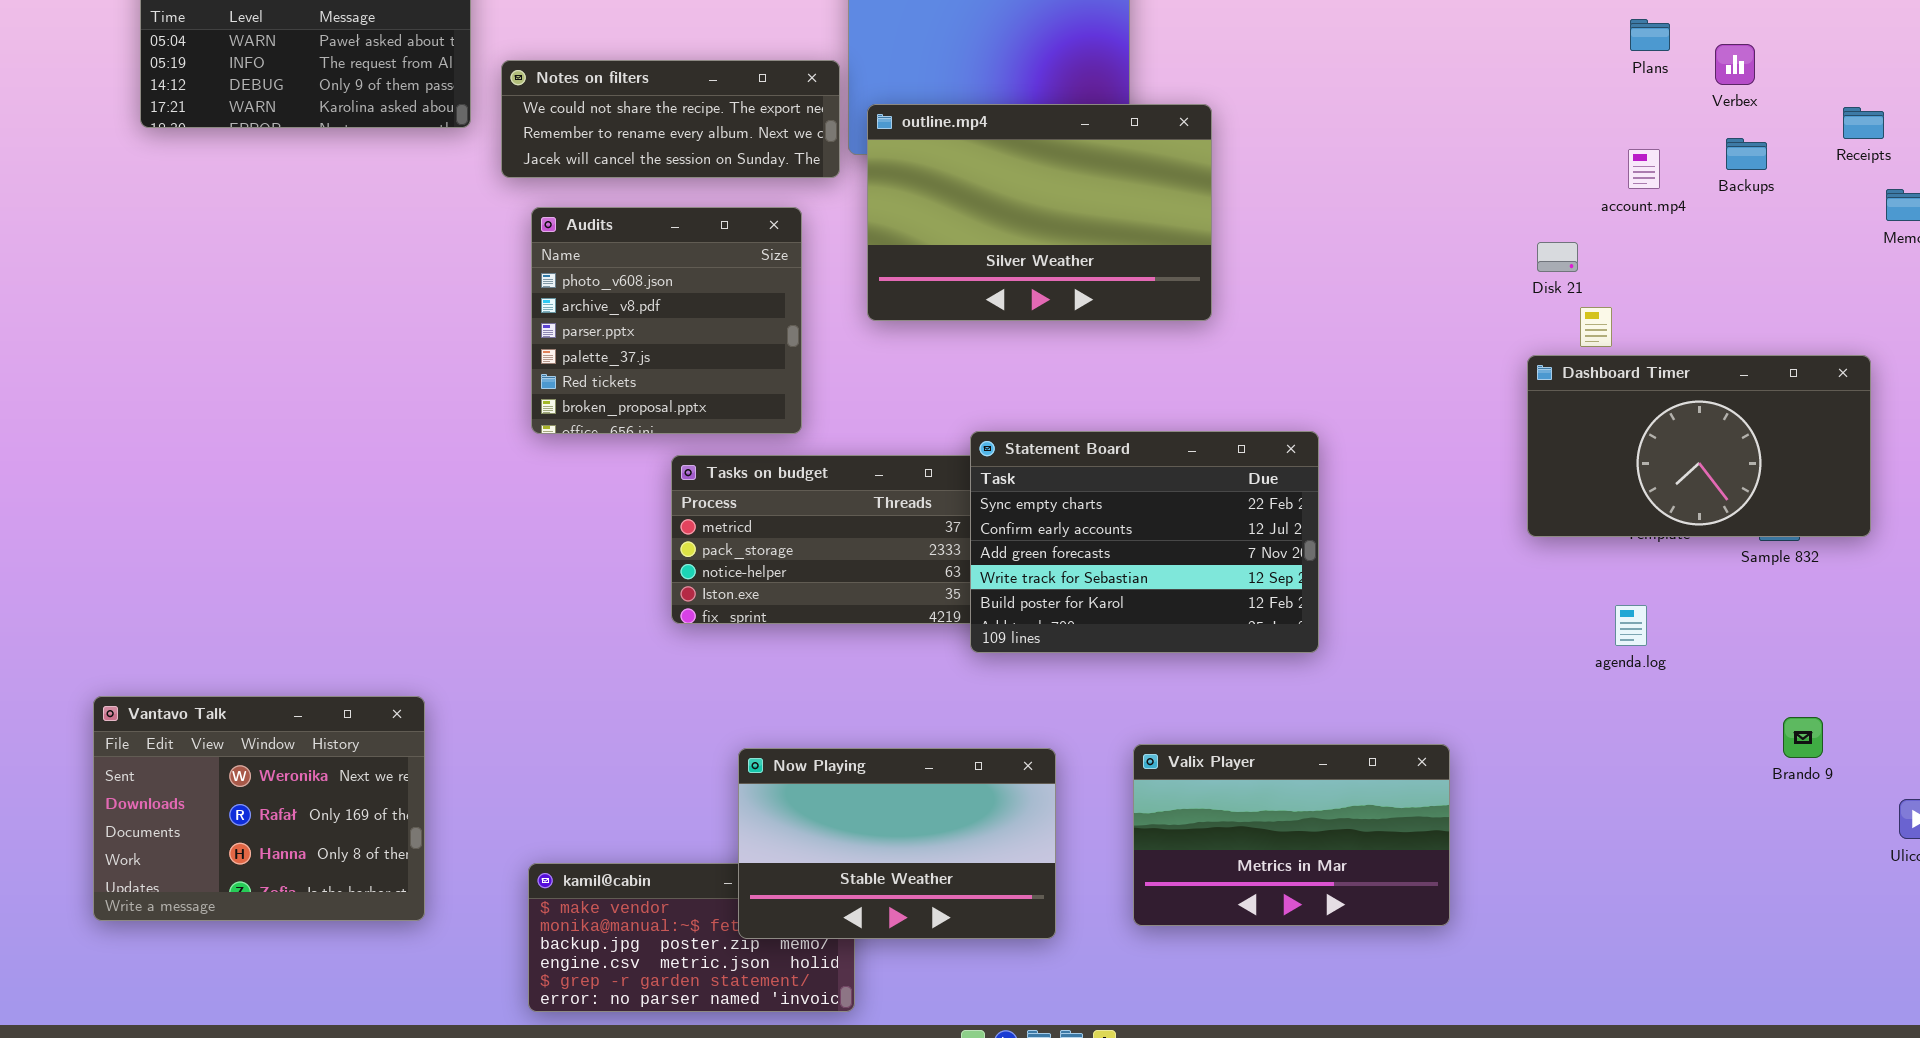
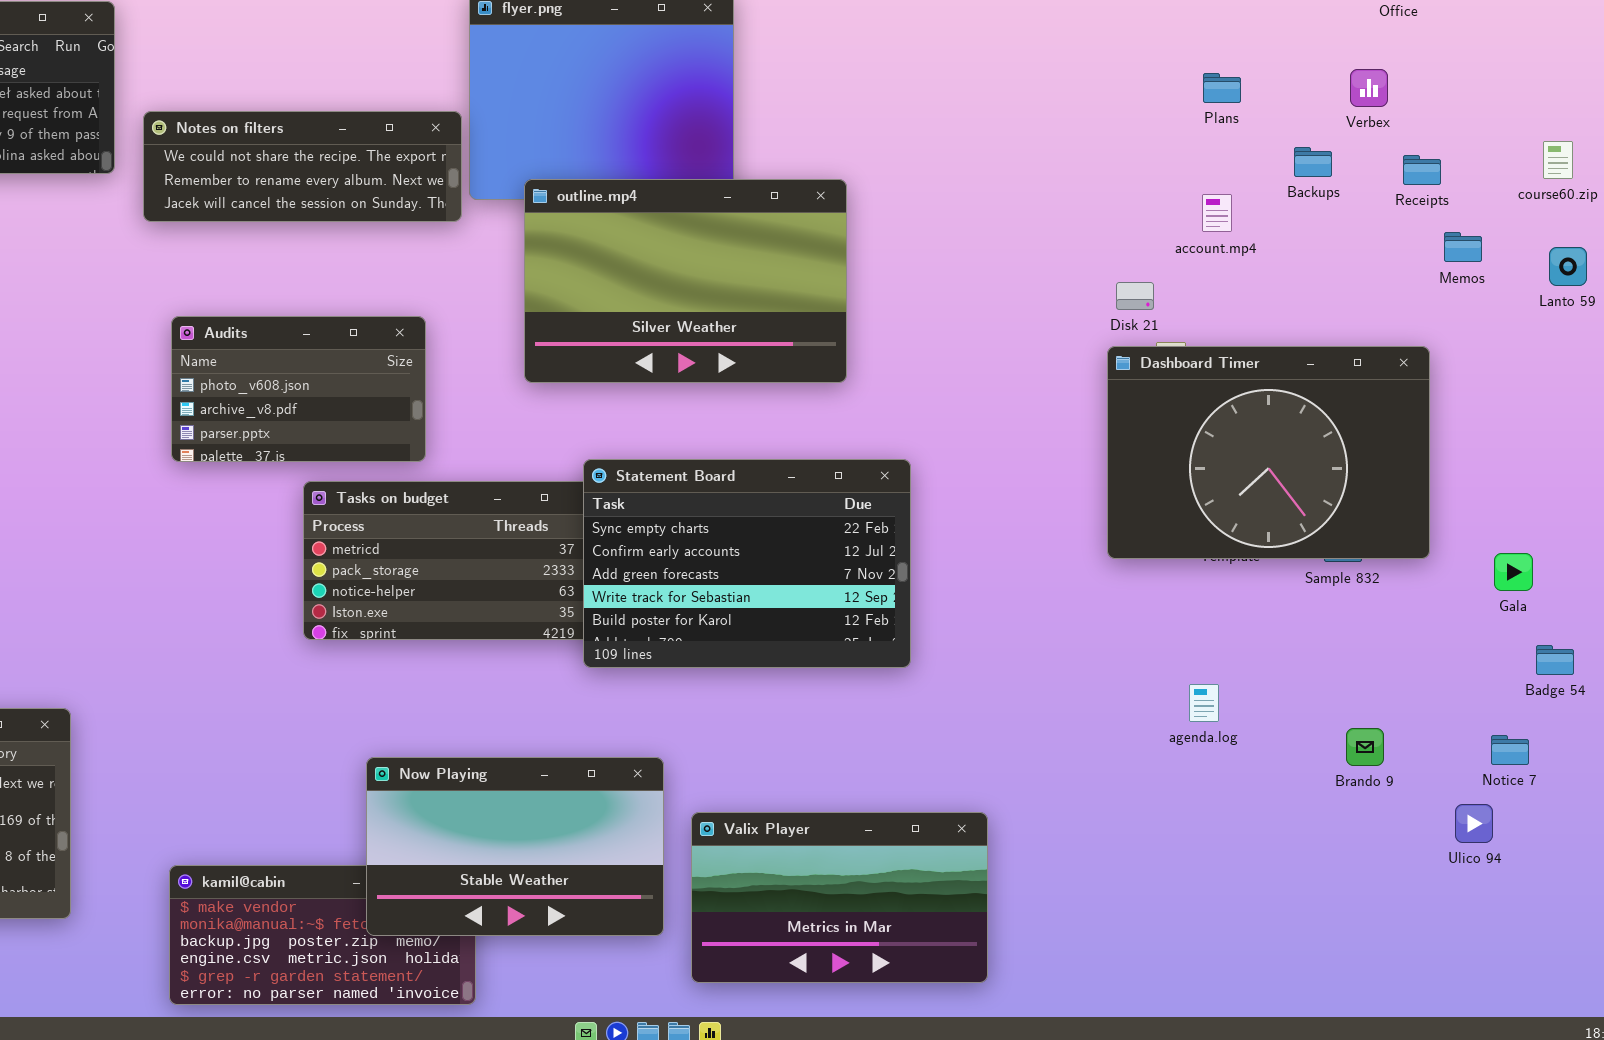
Verbex: [1715,44,1755,85] -> [1350,69,1388,107], moved
outline.mp4: [867,104,1212,321] -> [524,179,847,383], moved
Backups: [1726,138,1767,170] -> [1294,147,1332,177], moved
Audits: [531,207,802,434] -> [171,316,426,462], resized
Dashboard Timer: [1527,355,1871,537] -> [1107,346,1430,559], resized
agenda.log: [1615,605,1647,646] -> [1189,684,1219,722], moved
Valix Player: [1133,744,1450,926] -> [691,812,988,983], moved

